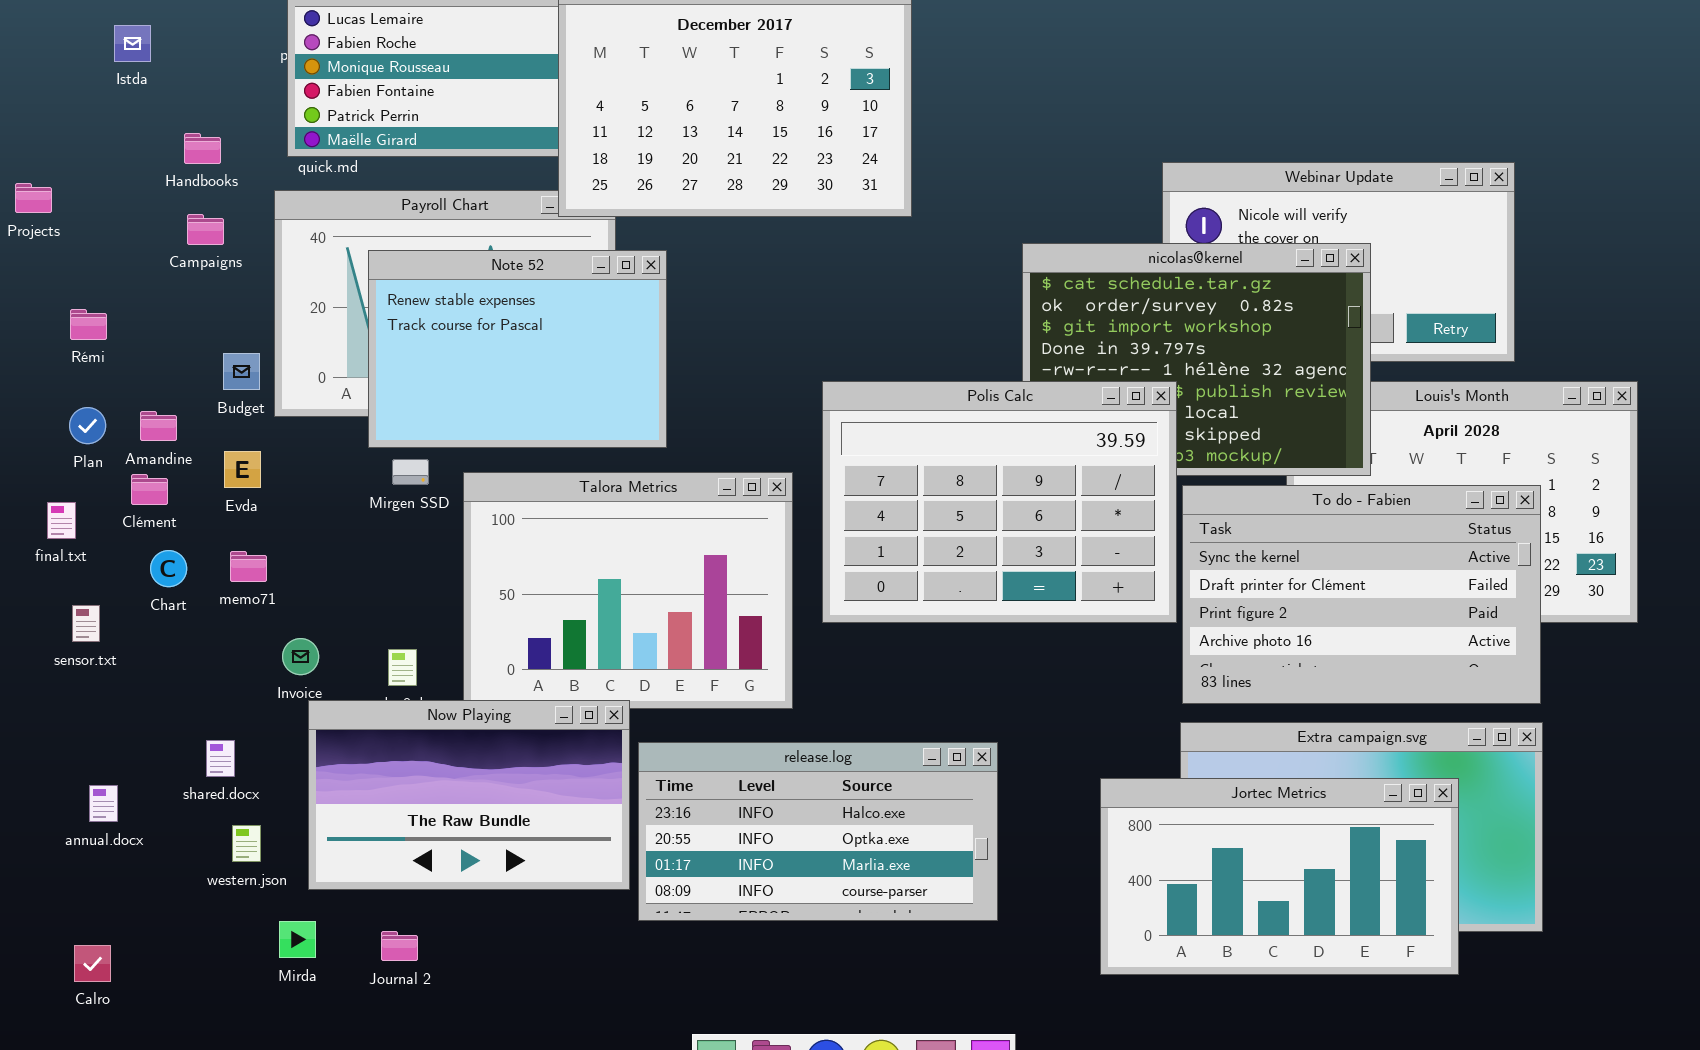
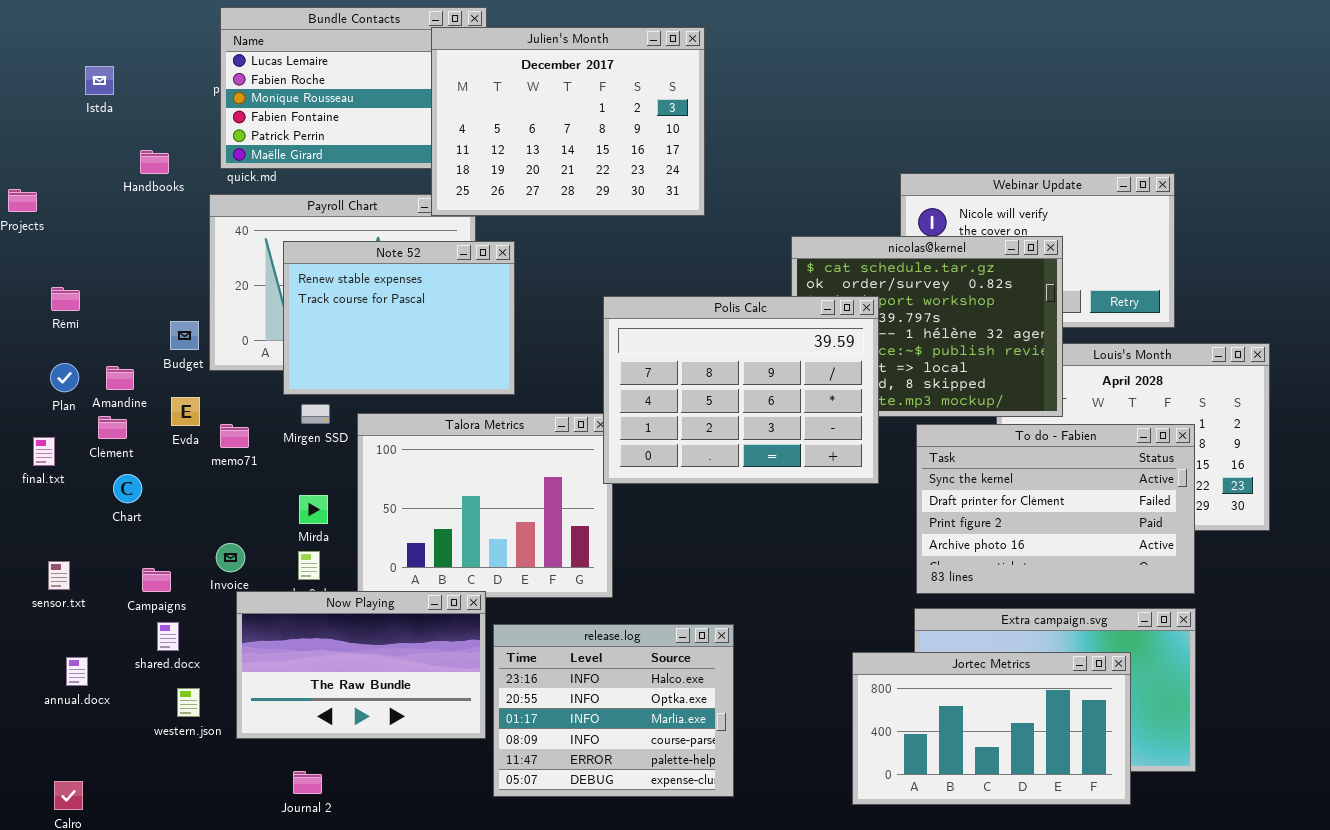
Campaigns: [187,214,224,245] -> [142,568,171,592], moved
Polis Calc: [822,381,1177,623] -> [603,296,879,484], moved
memo71: [230,551,267,582] -> [220,424,249,448], moved
sensor.txt: [72,605,100,642] -> [48,561,70,590], moved
release.log: [638,742,998,921] -> [493,624,734,797], resized
Mirda: [279,921,316,958] -> [299,495,328,524], moved

